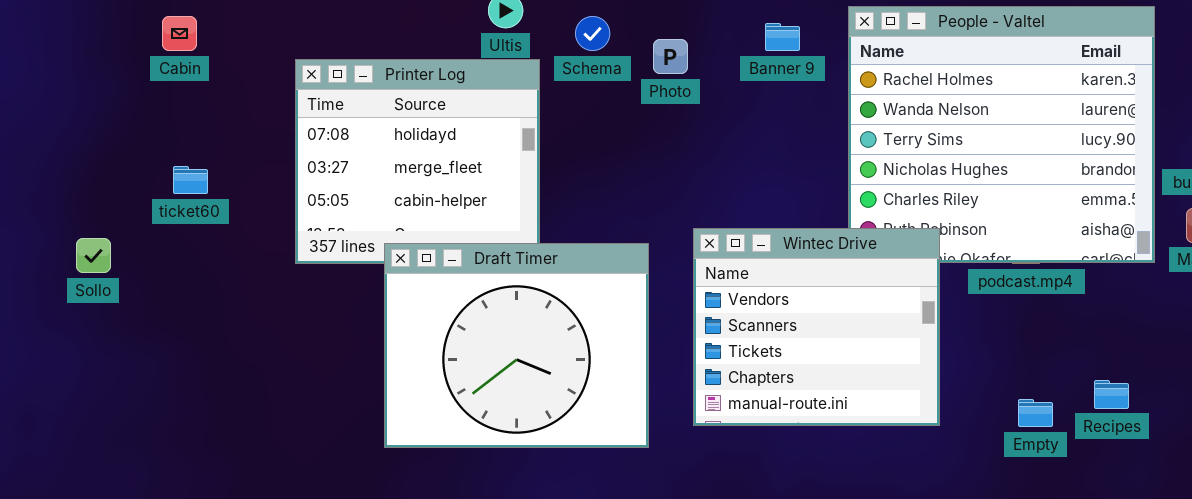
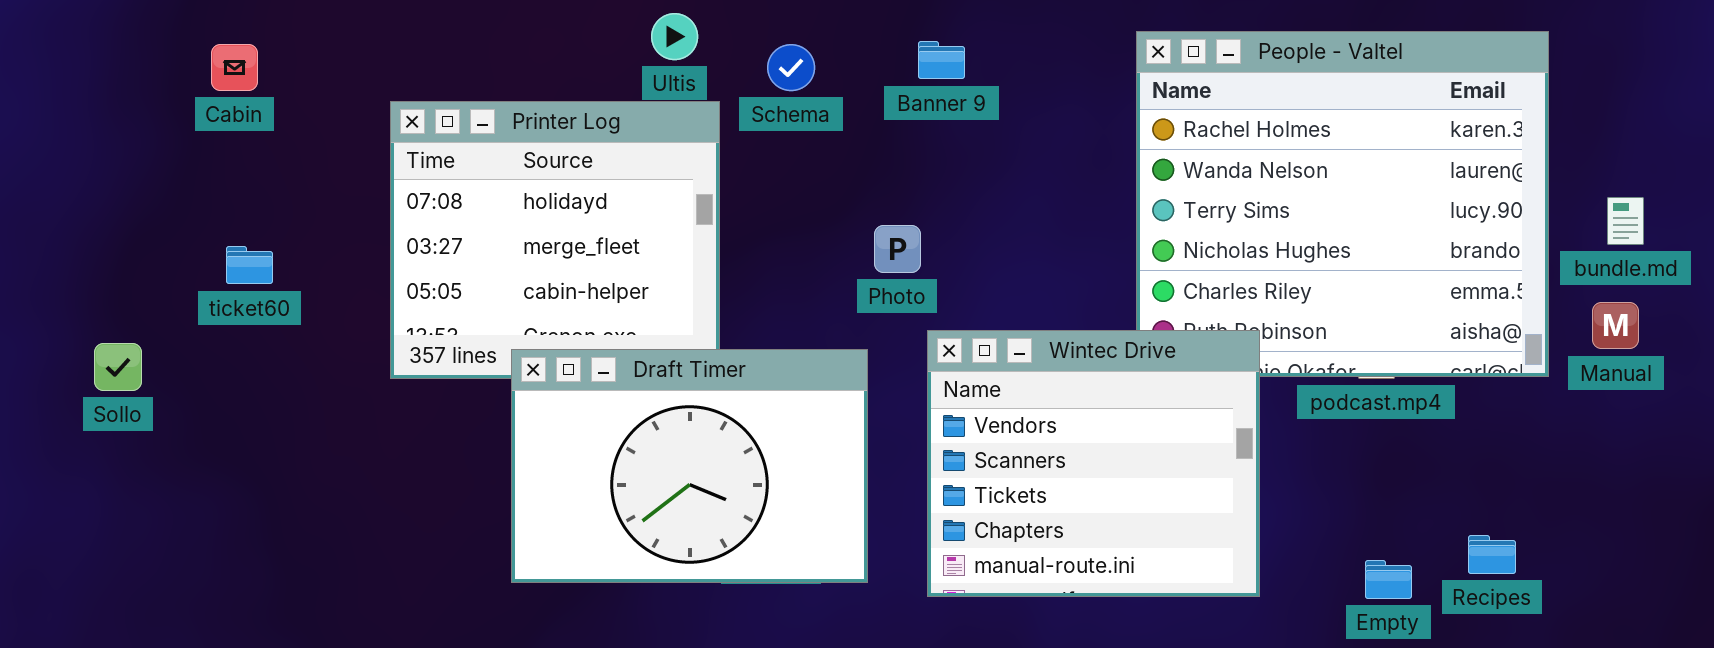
Banner 9: [765,23,800,51] -> [918,41,965,79], moved
Photo: [653,39,688,74] -> [874,225,921,273], moved
Draft Timer: [384,243,649,448] -> [511,349,868,583], resized

